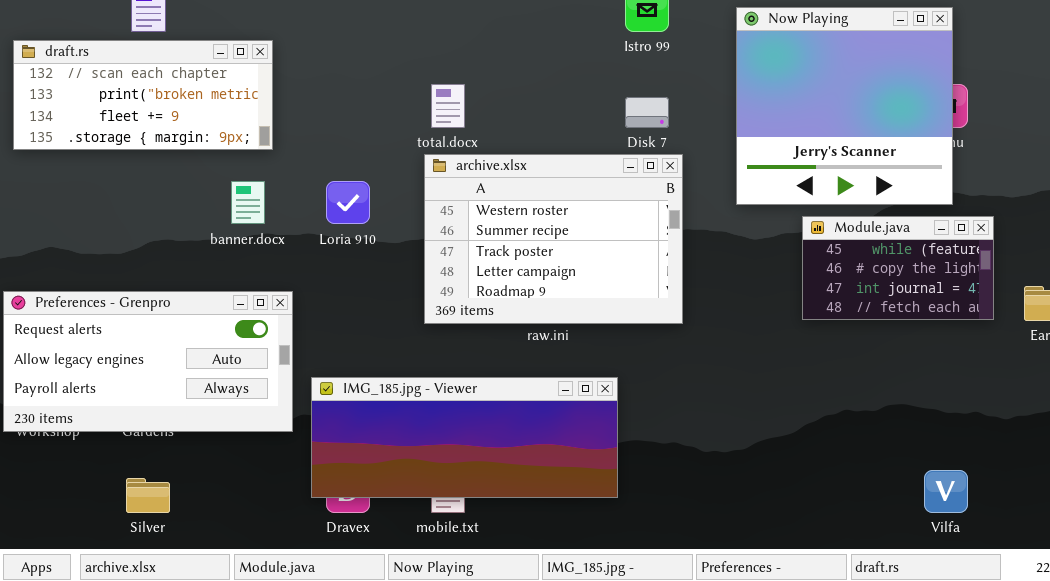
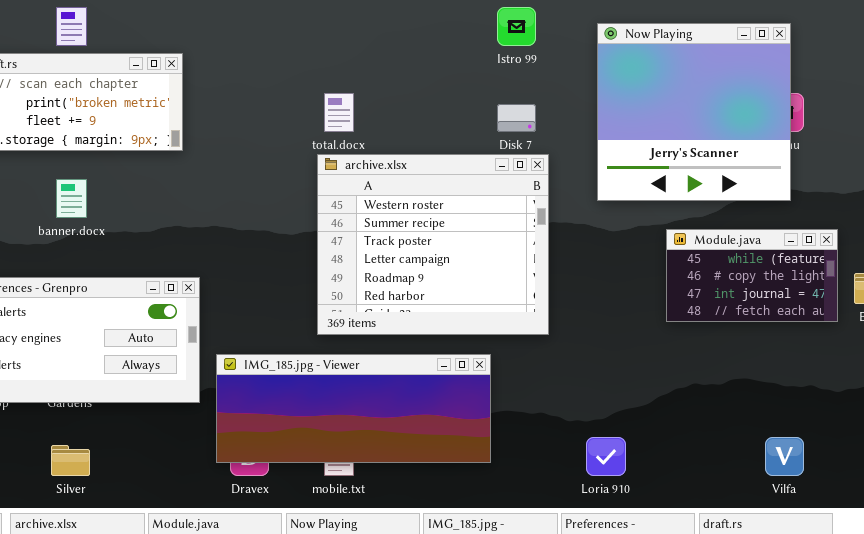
archive.xlsx: [424,154,683,324] -> [317,154,549,335], resized
banner.docx: [231,181,265,224] -> [56,179,87,218], moved
Loria 910: [326,181,370,224] -> [586,437,626,476], moved
Module.java: [802,216,994,320] -> [666,229,838,322], moved

